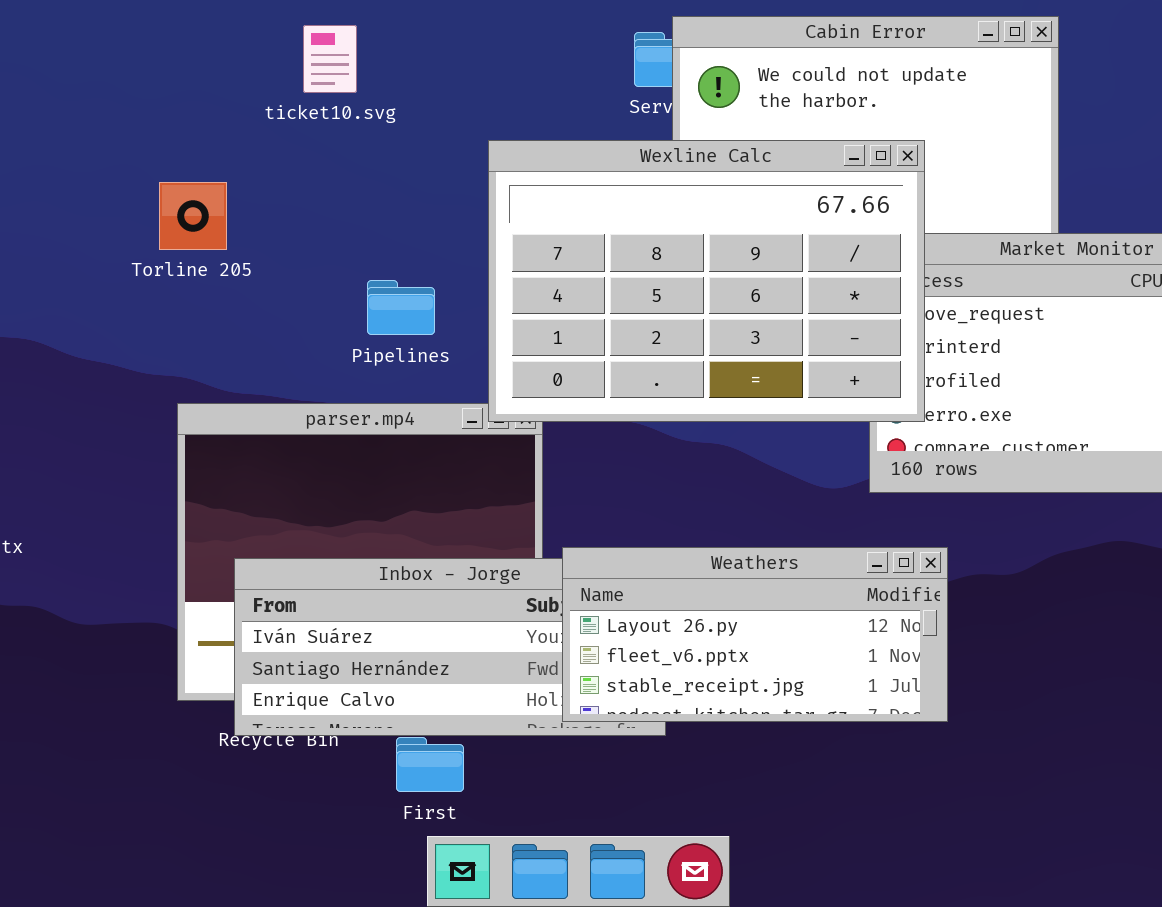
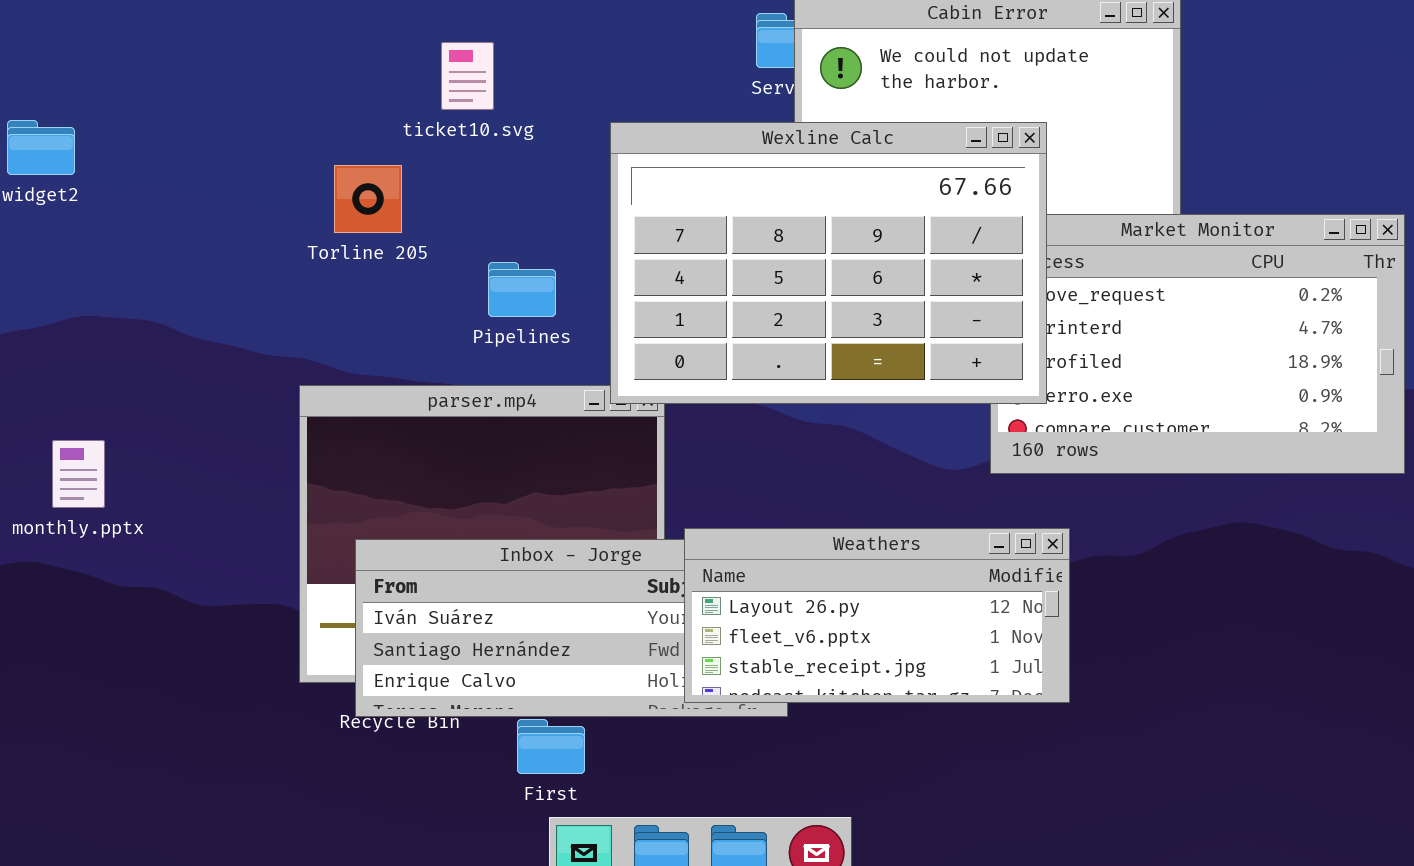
ticket10.svg: [303,25,357,93] -> [441,42,494,110], moved
Torline 205: [159,182,227,250] -> [334,165,402,233], moved

